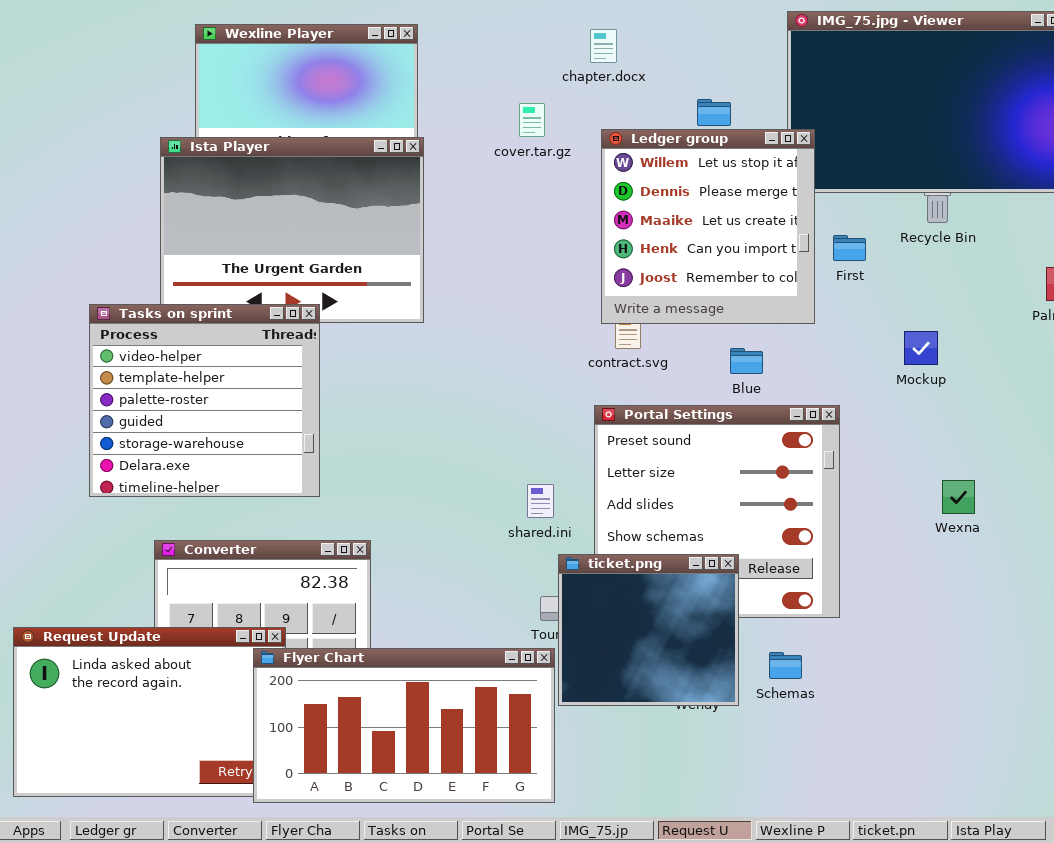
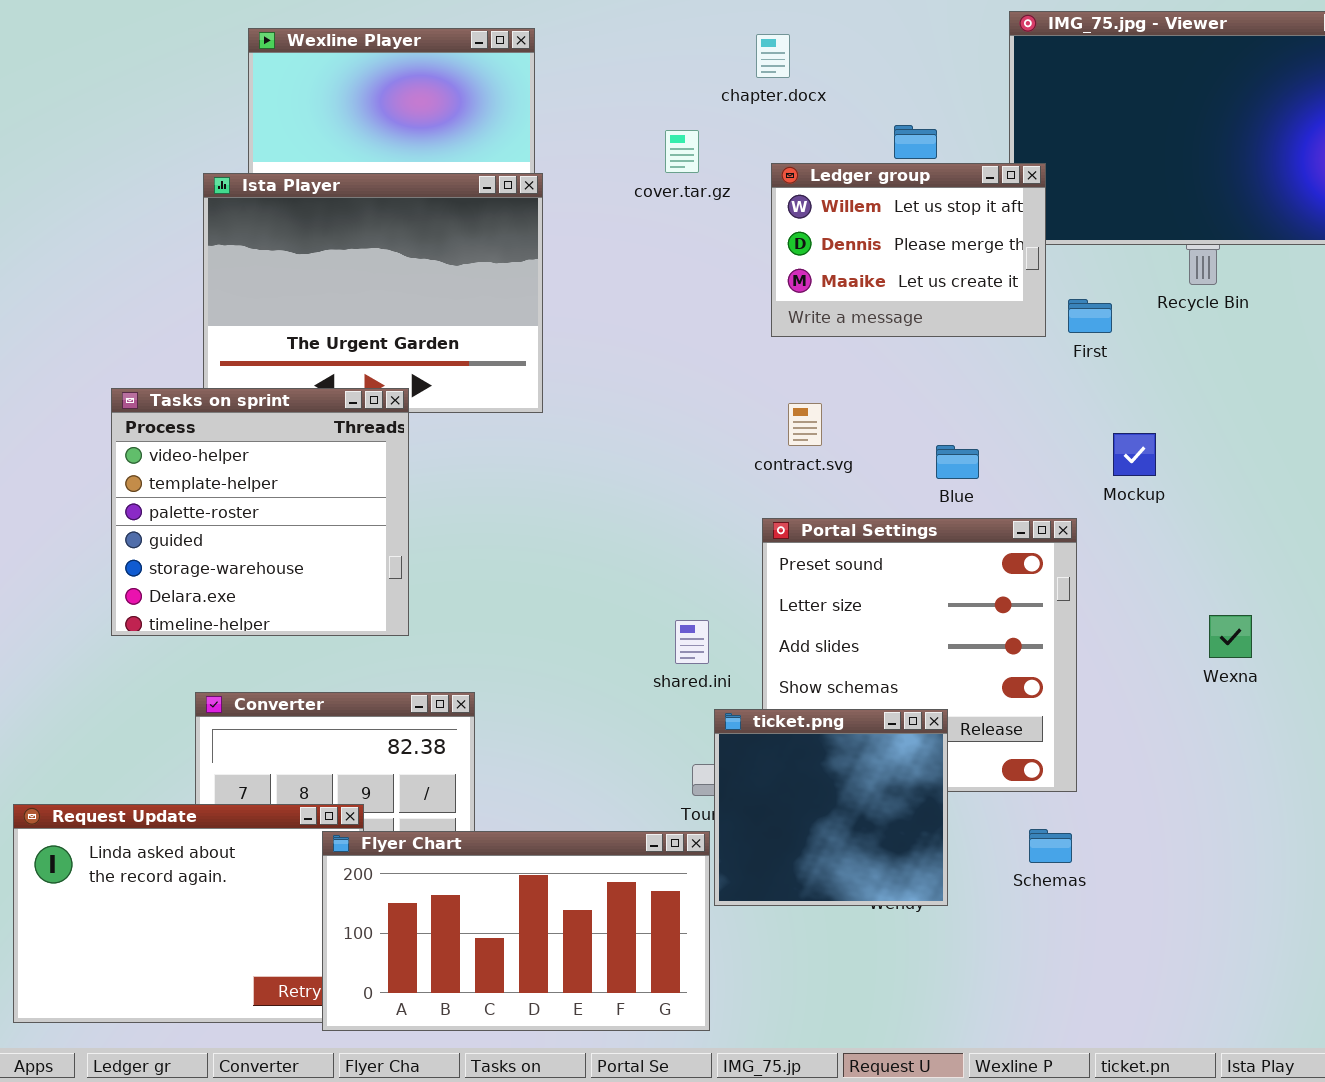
Ledger group: [601,129,815,324] -> [771,163,1046,337], resized
Mockup: [904,331,938,365] -> [1113,433,1156,476], moved
Schemas: [769,652,802,679] -> [1029,829,1072,863], moved

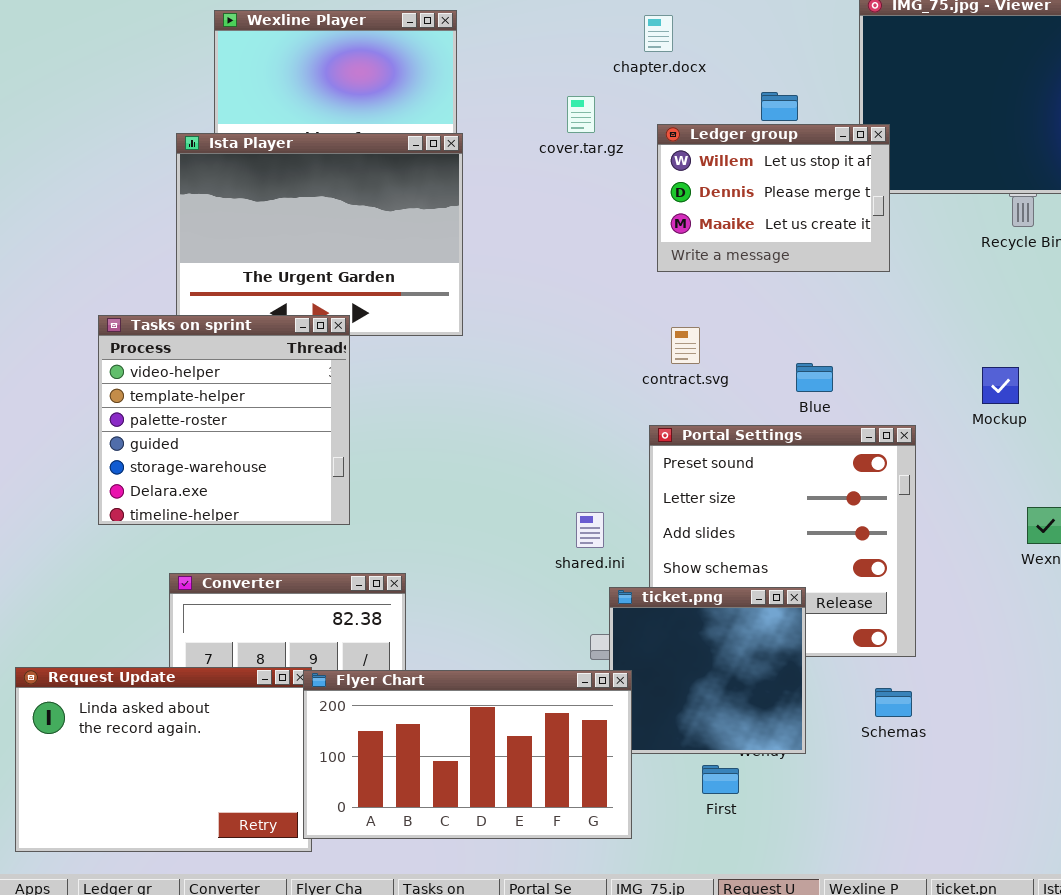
First: [1068,299,1112,333] -> [702,765,739,794], moved
Mockup: [1113,433,1156,476] -> [982,367,1019,404], moved
Flyer Chart: [322,831,710,1031] -> [303,670,632,839], moved

